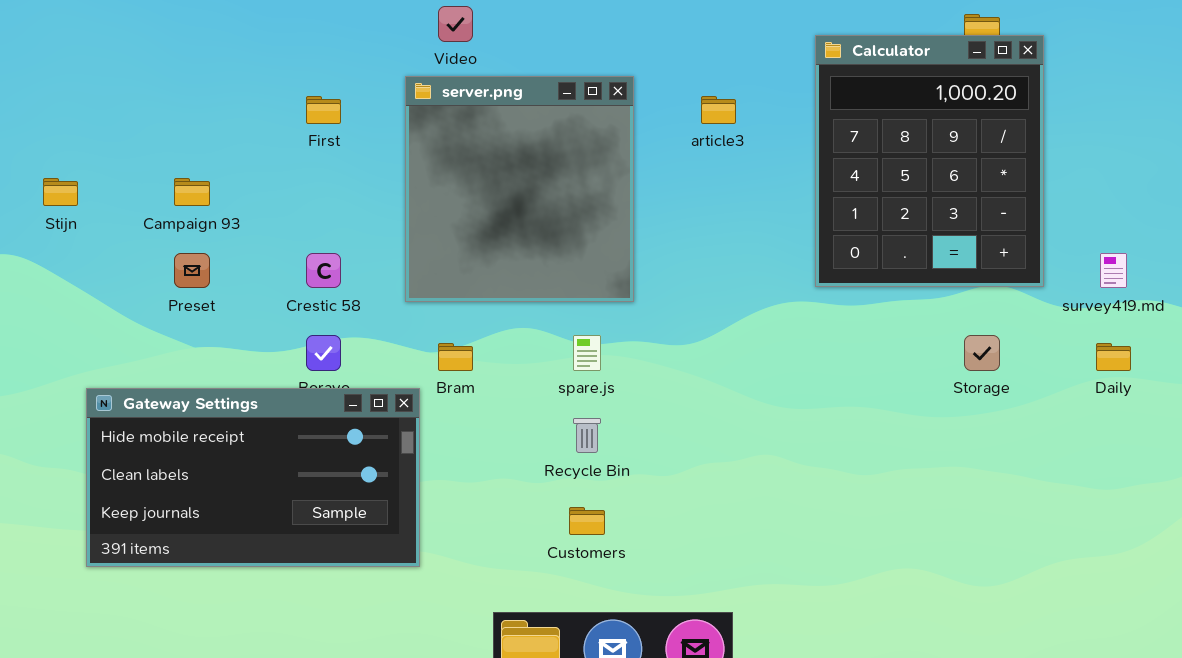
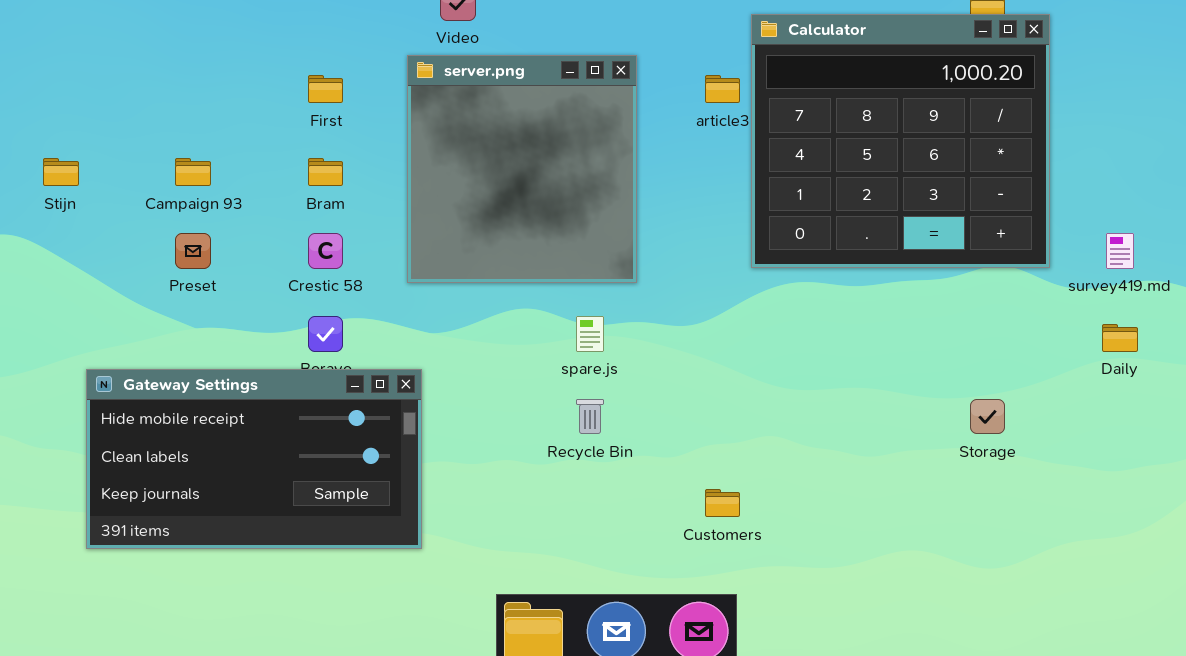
Calculator: [815,35,1044,287] -> [751,14,1050,268], resized
Storage: [964,335,1000,371] -> [970,399,1005,434], moved
Bram: [438,343,473,371] -> [308,158,343,186], moved
Customers: [569,507,605,535] -> [705,489,740,517], moved

